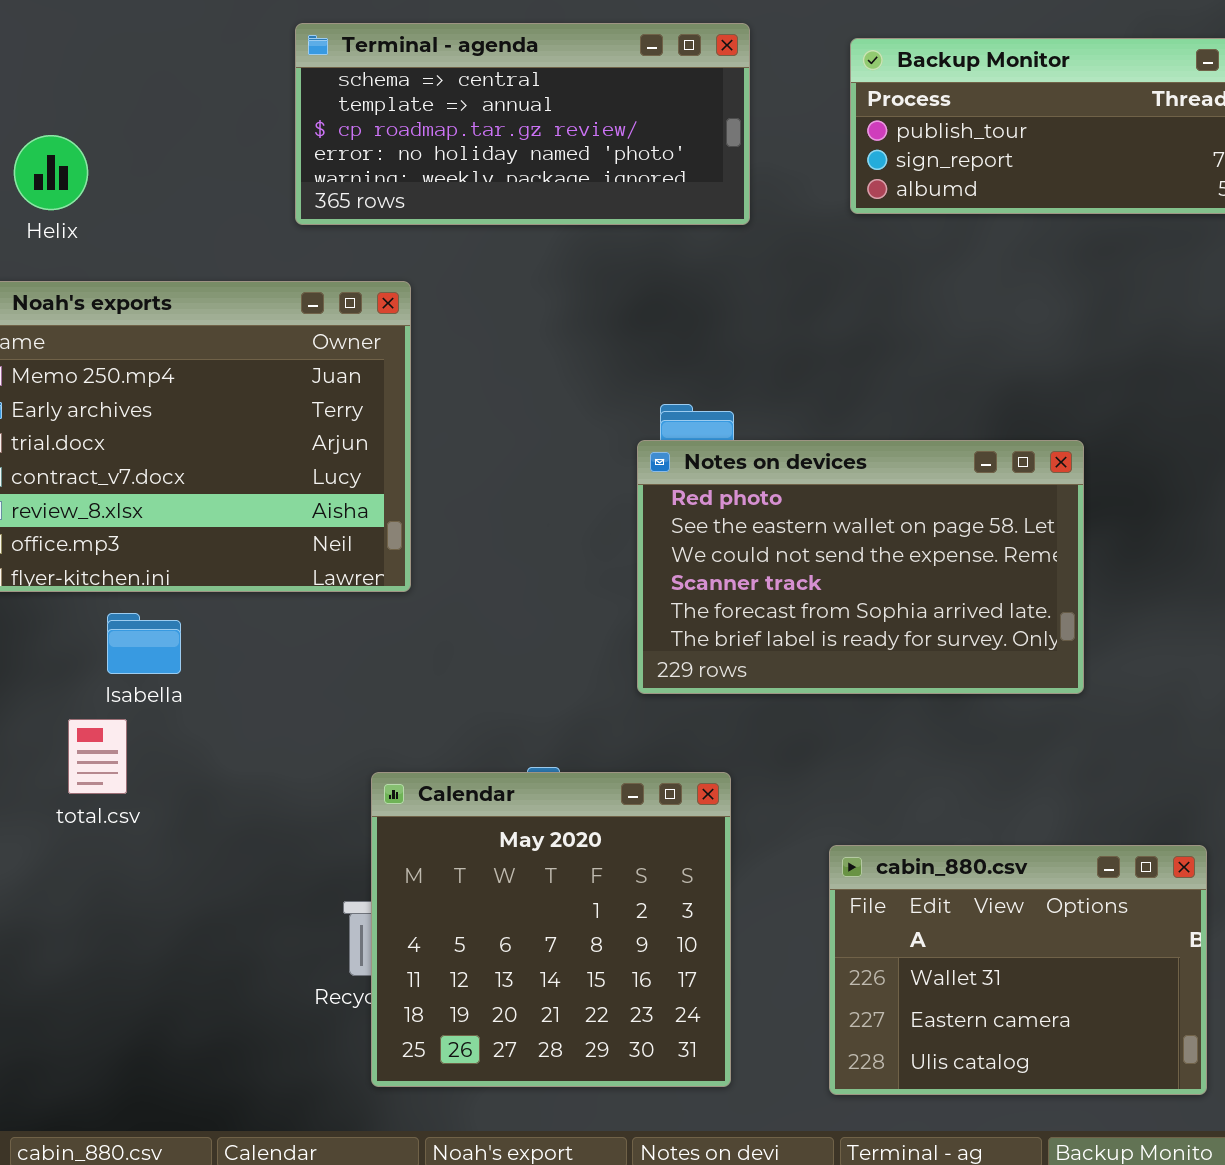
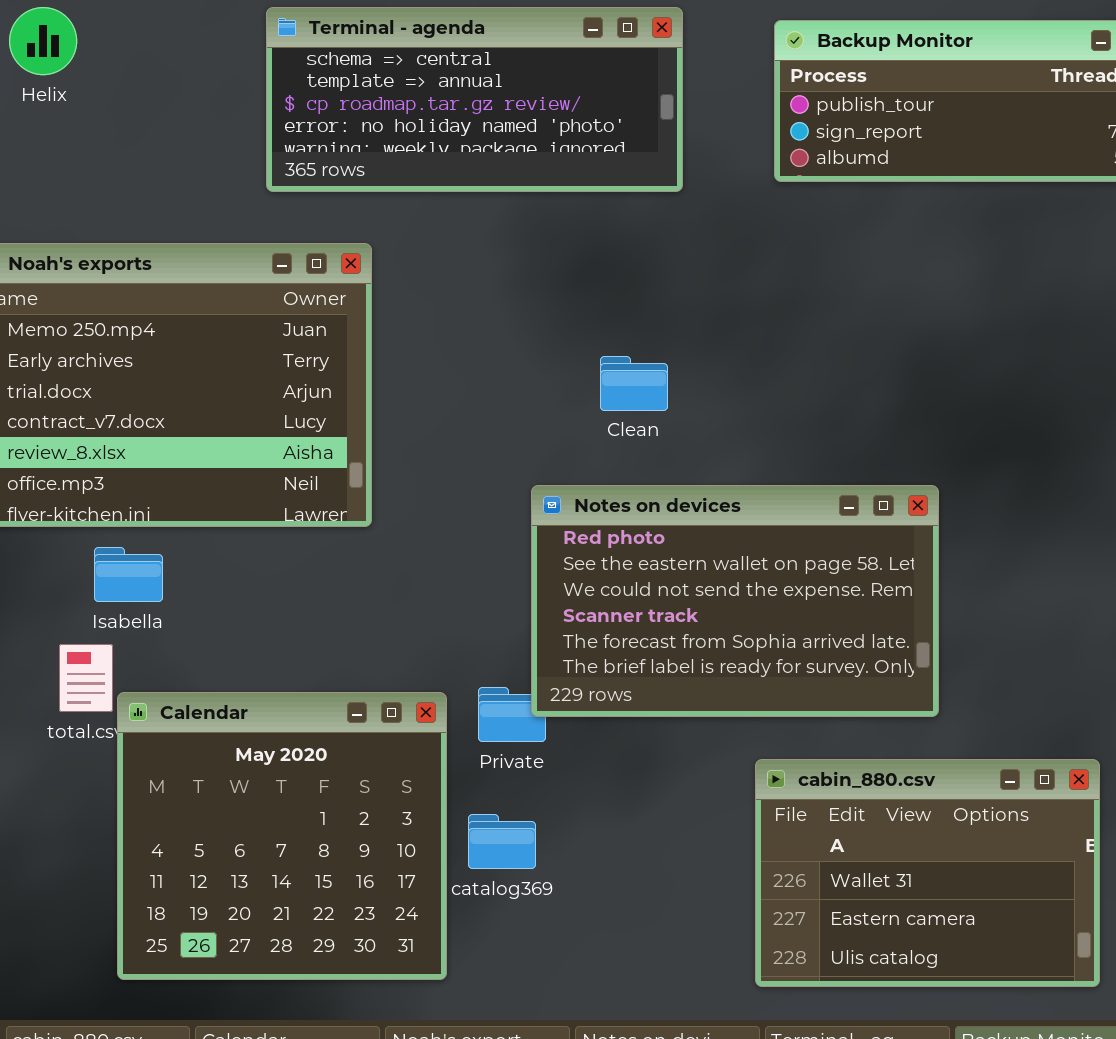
Helix: [14,135,88,210] -> [9,7,77,75], moved
Notes on devices: [637,440,1084,694] -> [531,485,939,717], moved
Calendar: [371,772,731,1087] -> [117,692,447,980], moved

